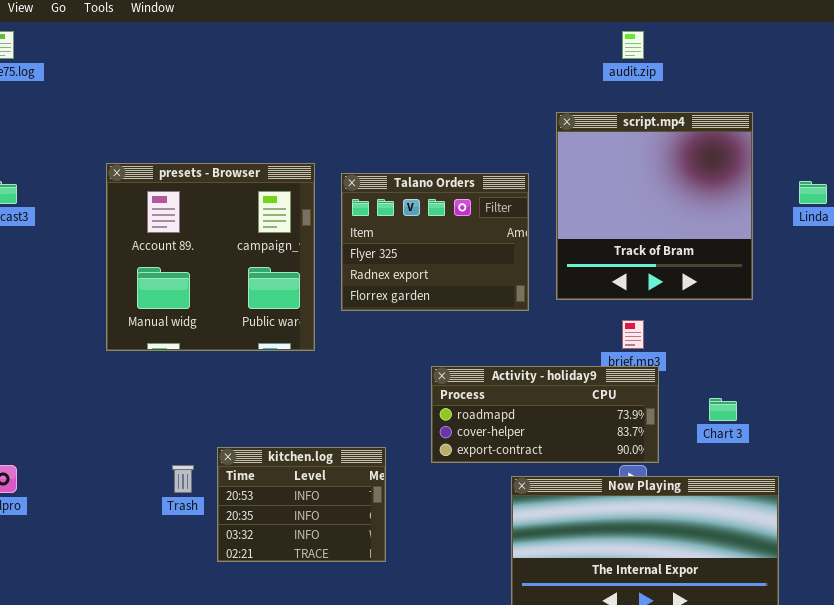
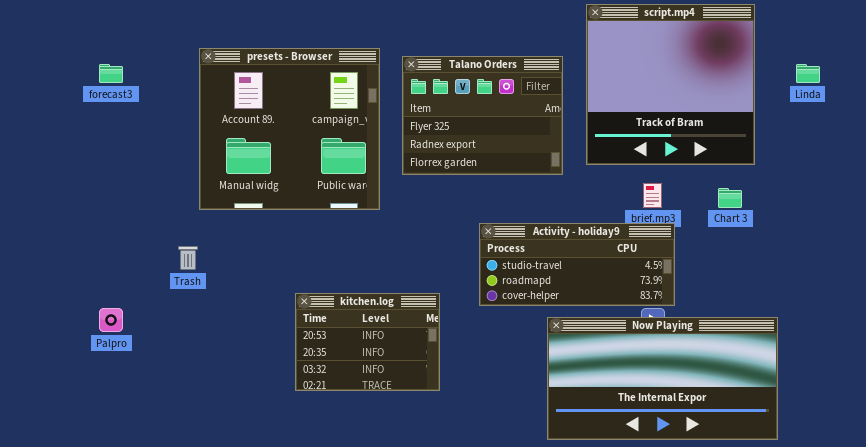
Activity - holiday9: [431,366,659,463] -> [479,223,675,306], scrolled up 1 row
Chart 3: [709,398,737,421] -> [718,188,742,208], moved
Trash: [172,465,194,493] -> [178,246,198,270], moved

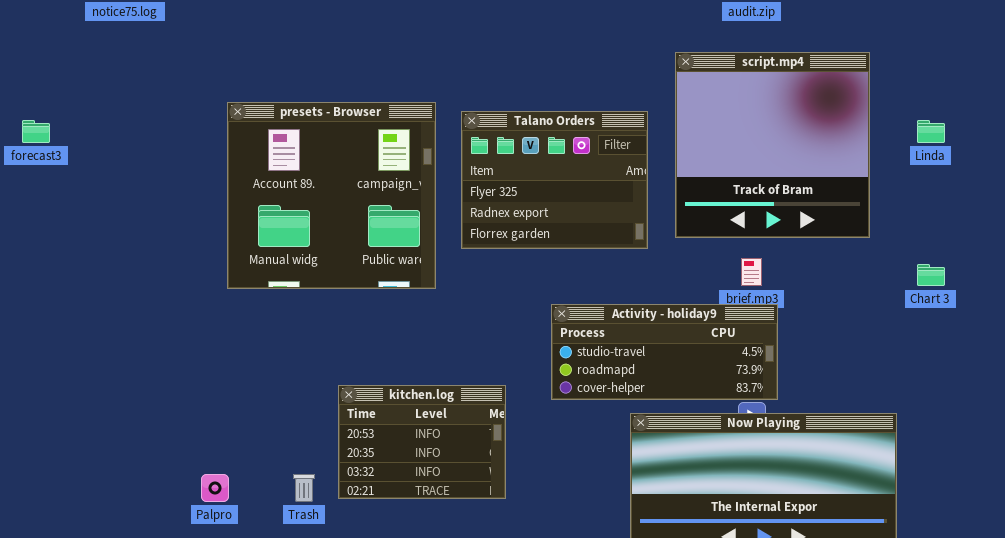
forecast3: [99,64,123,83] -> [22,120,50,143], moved
Chart 3: [718,188,742,208] -> [917,264,945,286], moved
Trash: [178,246,198,270] -> [293,474,315,502], moved
Palpro: [99,308,123,332] -> [201,474,229,502], moved

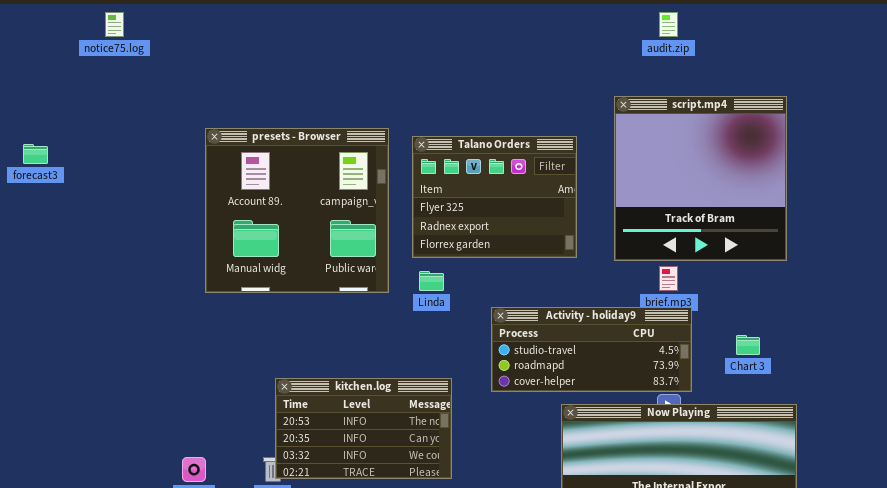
script.mp4: [675,52,870,238] -> [614,96,787,261], moved
Linda: [917,120,945,143] -> [419,271,444,291], moved
Chart 3: [917,264,945,286] -> [736,335,760,355], moved
kitchen.log: [338,385,506,499] -> [275,378,452,479], resized

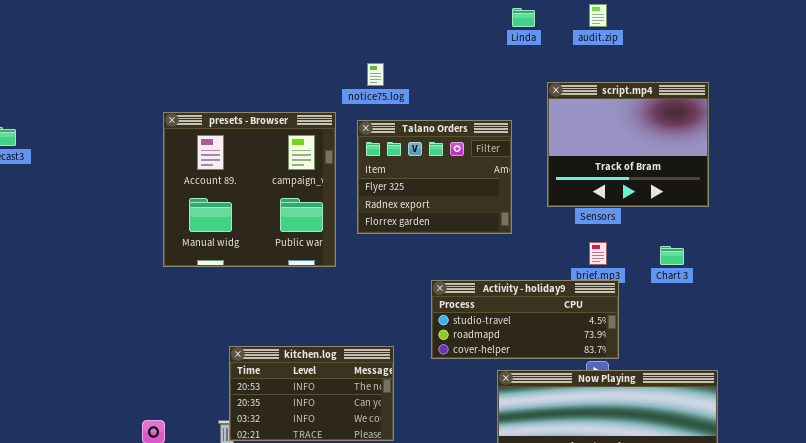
notice75.log: [105,12,124,37] -> [367,63,384,86], moved
script.mp4: [614,96,787,261] -> [547,82,709,207], resized
Linda: [419,271,444,291] -> [512,8,535,27], moved
Chart 3: [736,335,760,355] -> [660,246,684,265], moved

